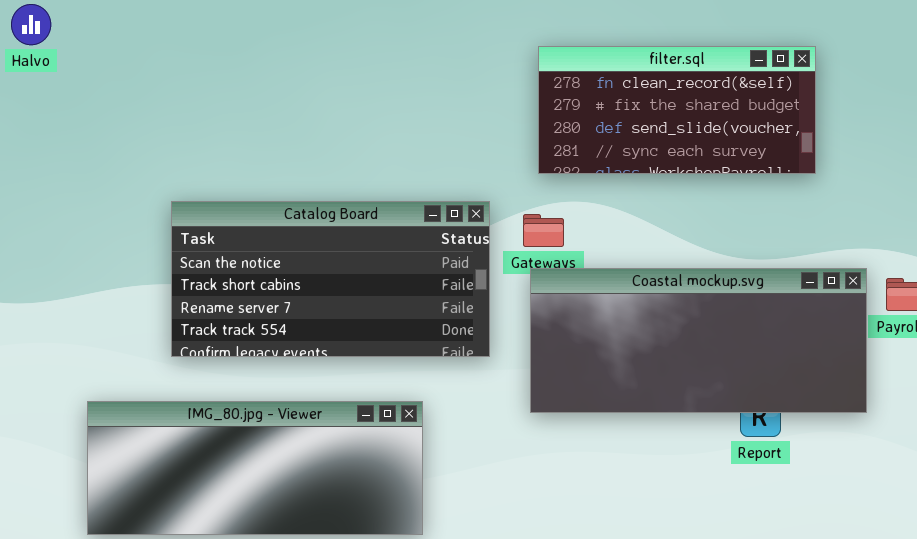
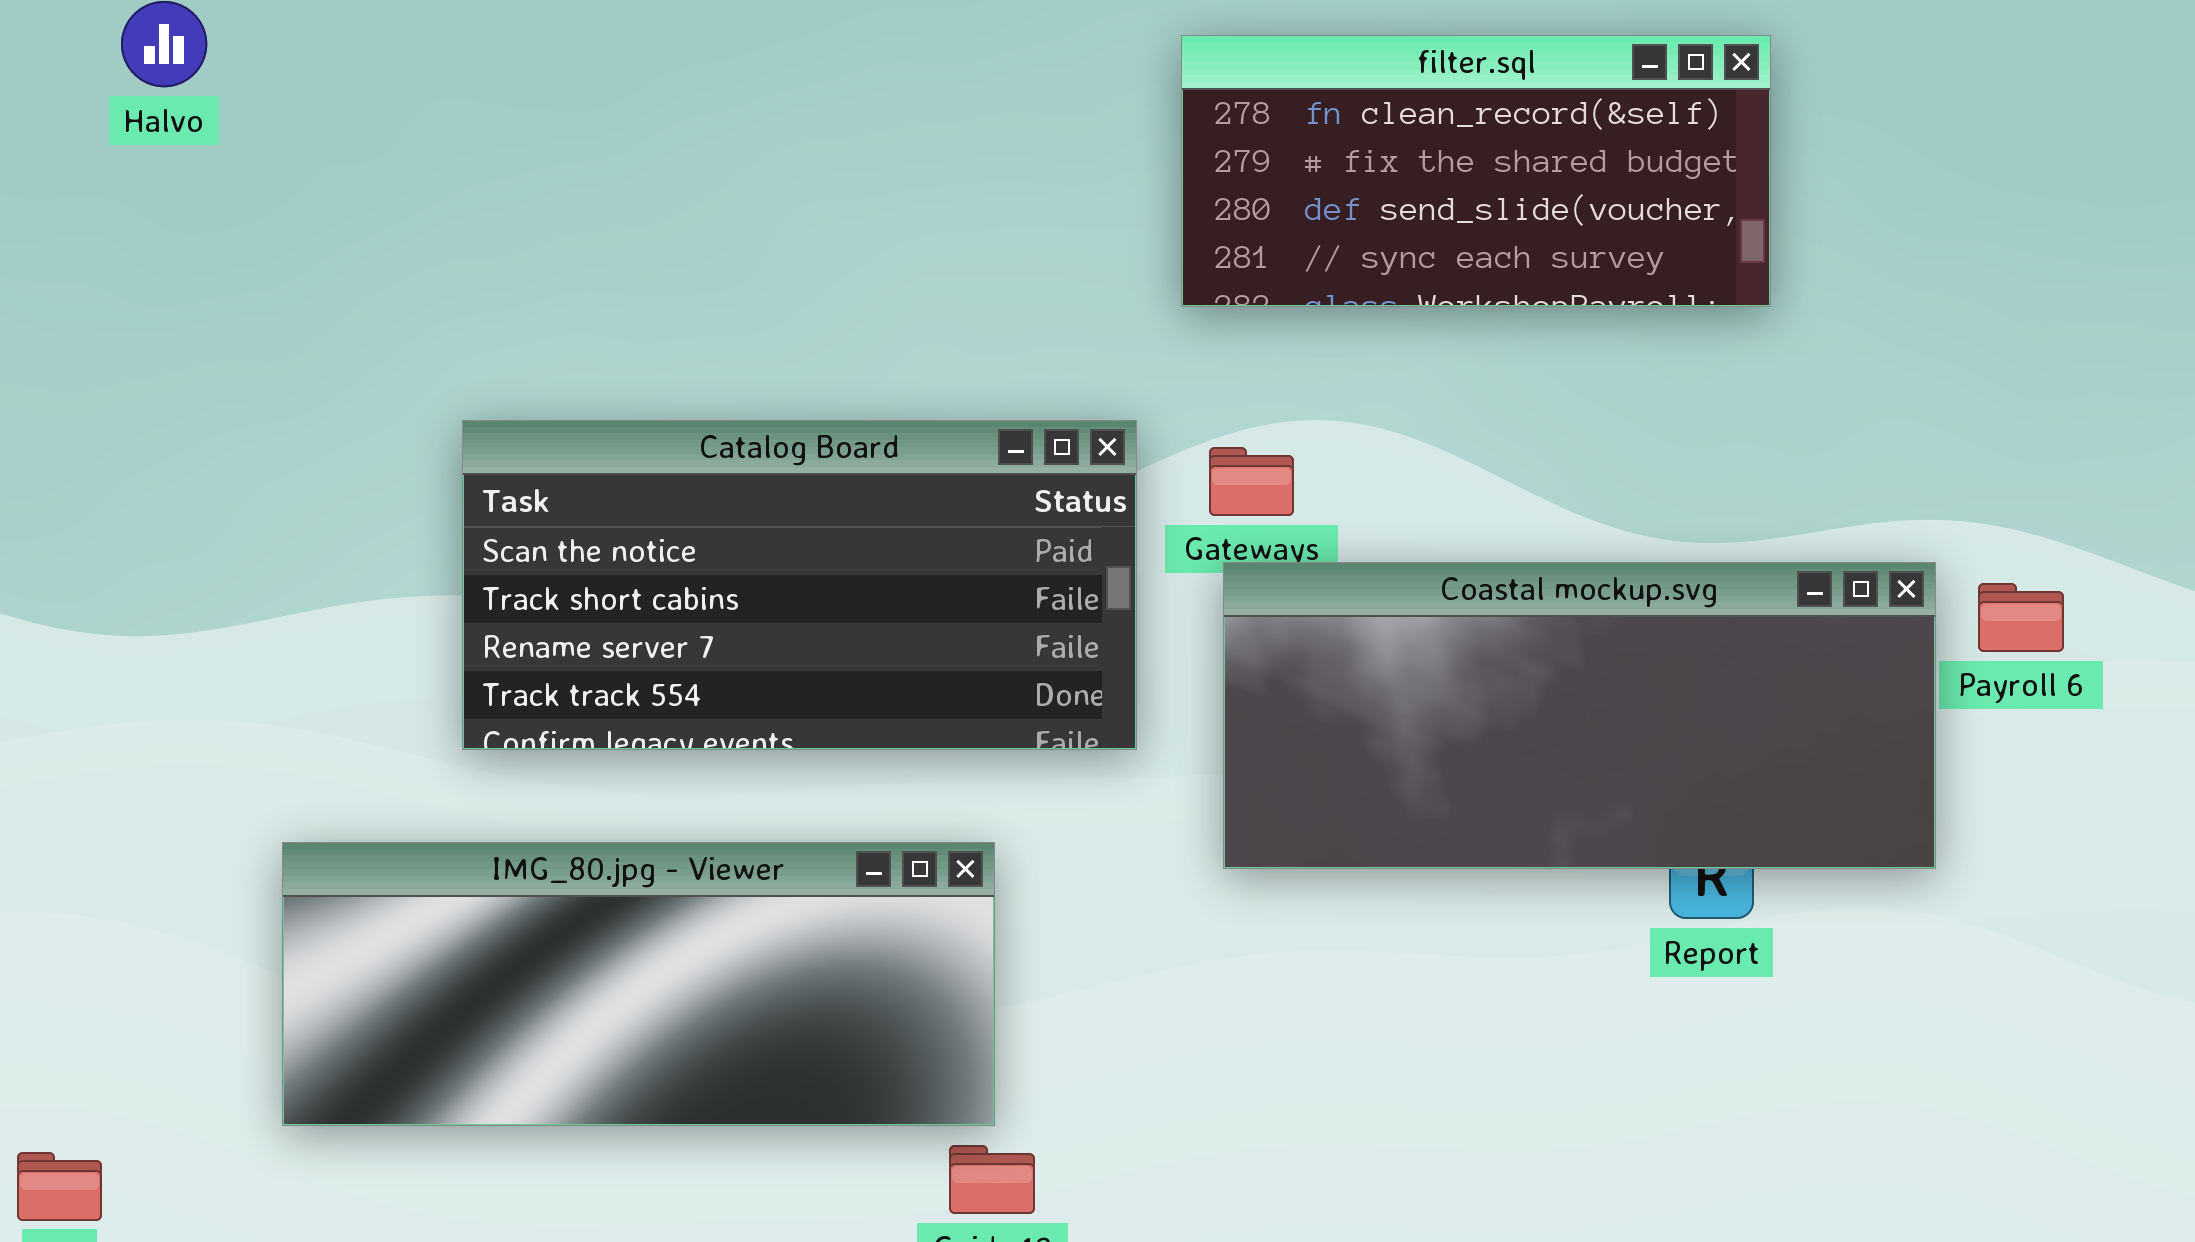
filter.sql: [538,46,816,174] -> [1181,35,1771,307], moved

